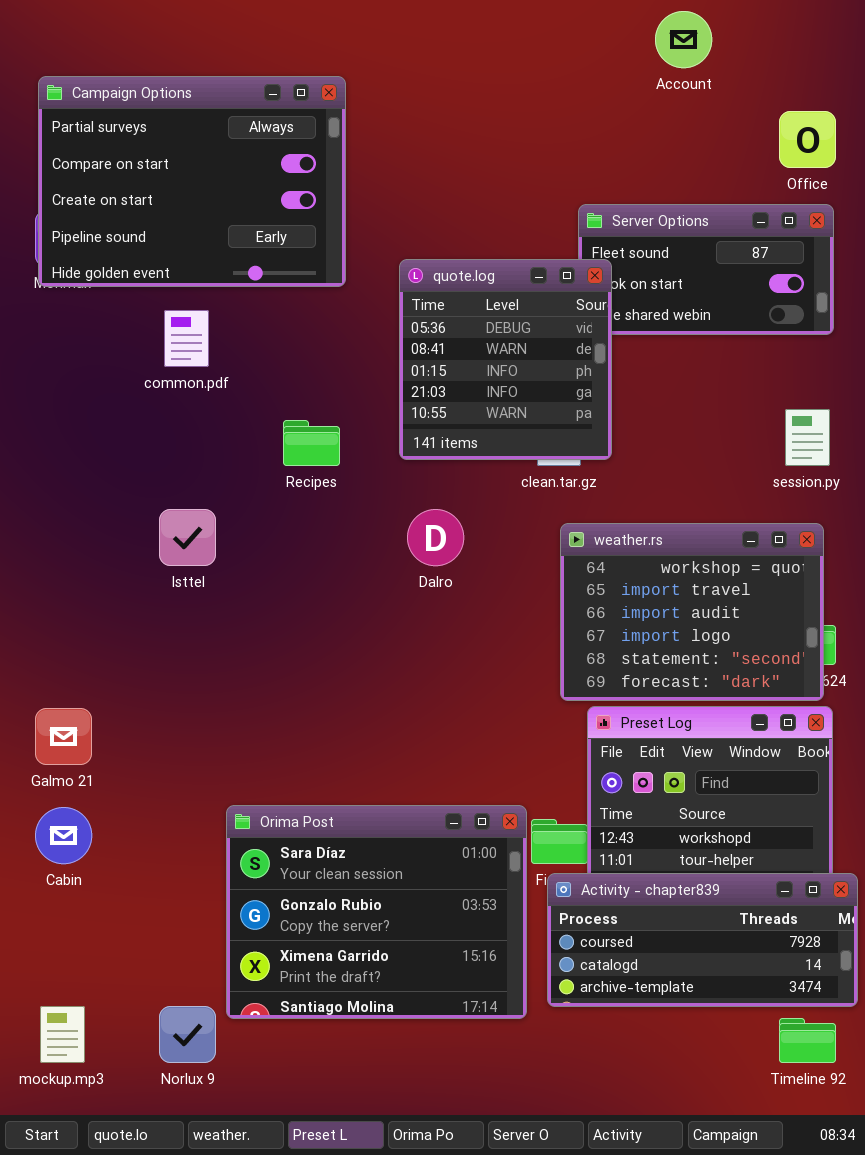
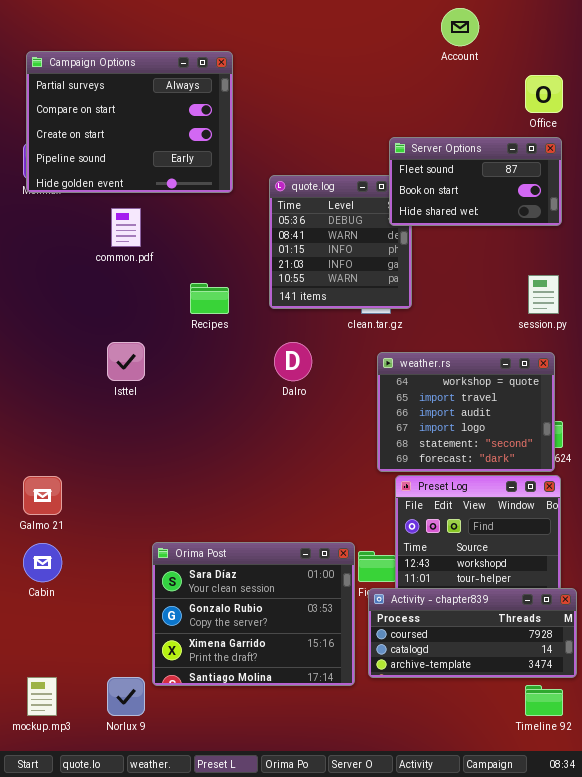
Server Options: [578,204,834,335] -> [389,137,562,226], raised

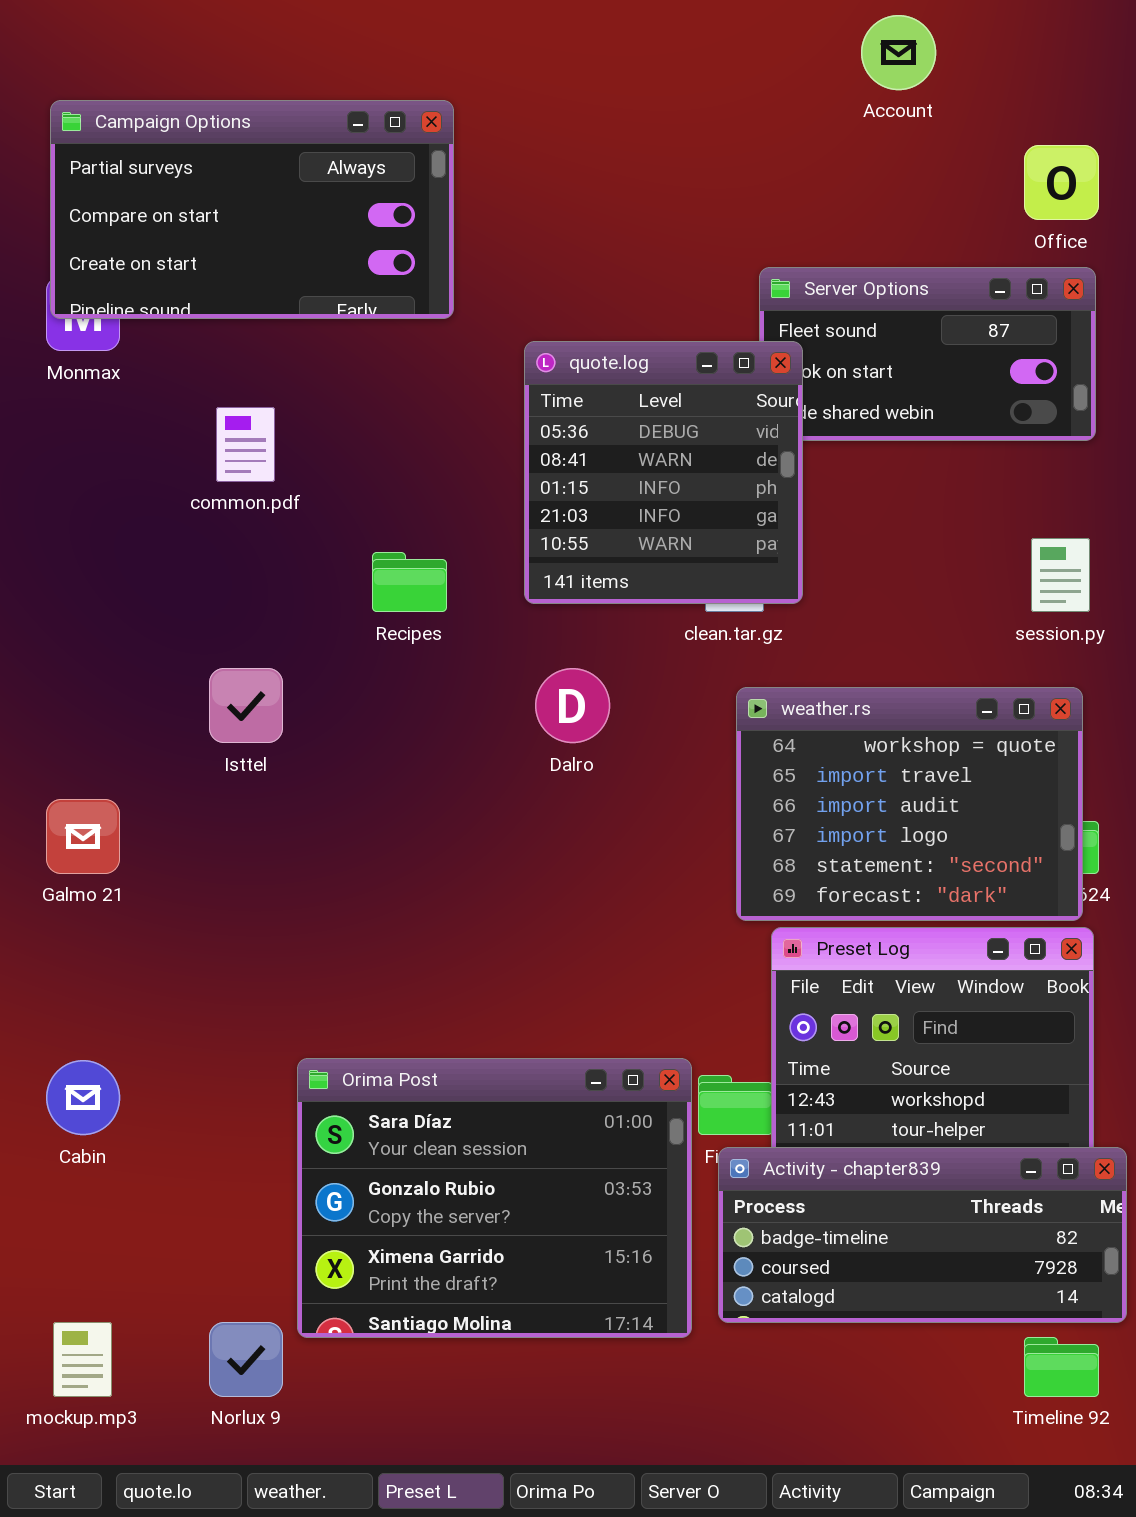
Campaign Options: [26,51,233,193] -> [50,100,454,319], resized
quote.log: [269,175,412,309] -> [524,341,803,604], raised
Galmo 21: [23,476,62,515] -> [46,799,120,874], moved
Activity - chapter839: [368,588,577,678] -> [718,1147,1127,1323], scrolled up 1 row

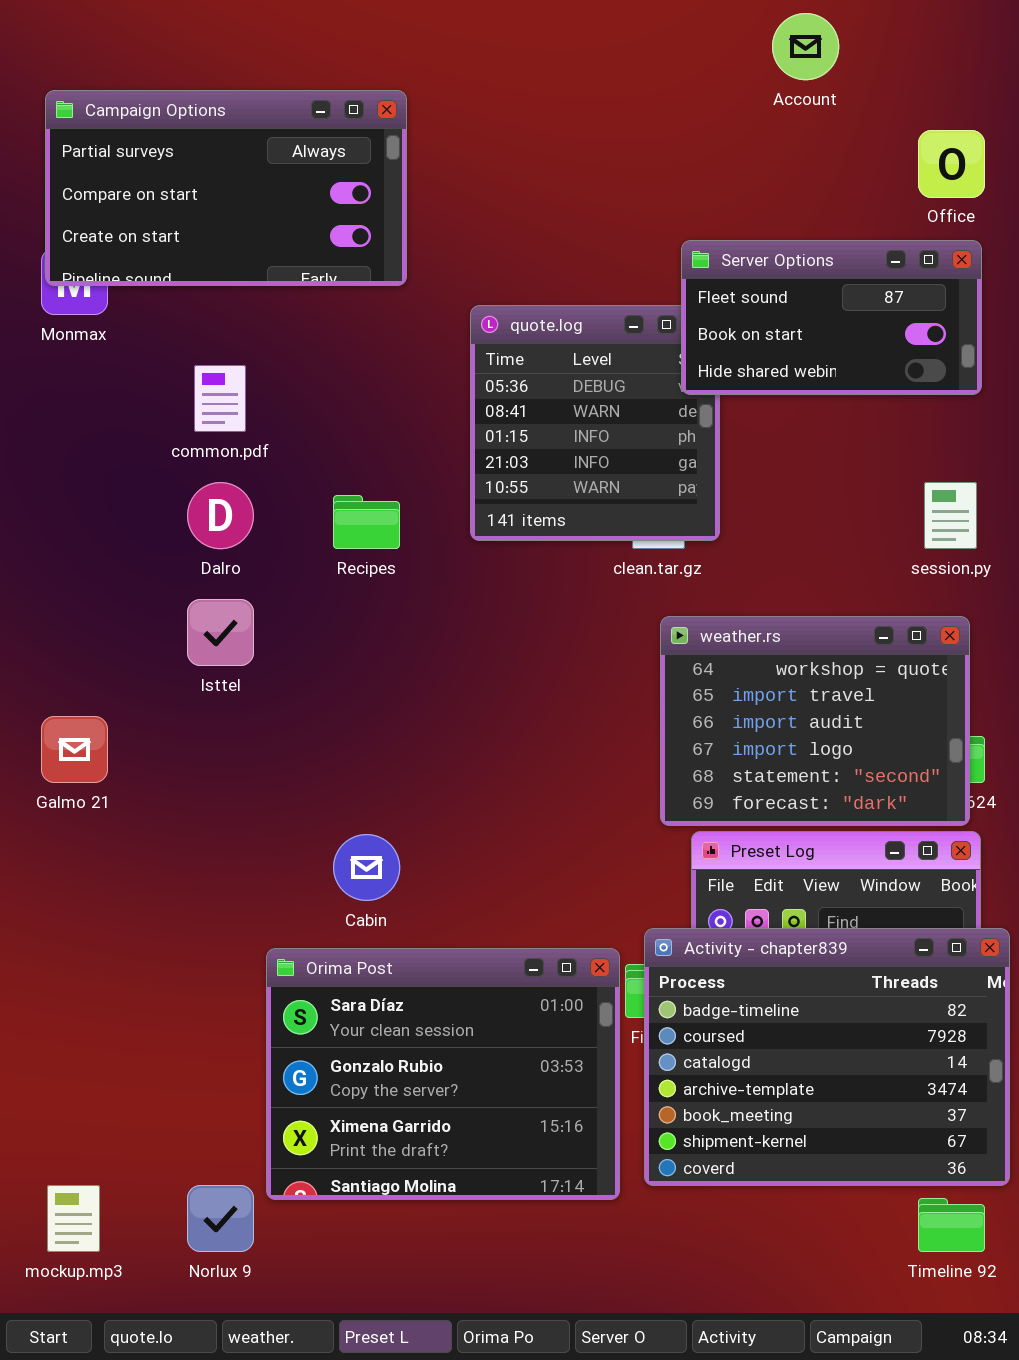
Server Options: [759,267,1096,441] -> [681,240,982,395], raised
Dalro: [535,668,610,743] -> [187,482,254,549], moved
Cabin: [46,1060,120,1135] -> [333,834,400,901], moved
Activity - chapter839: [718,1147,1127,1323] -> [644,928,1010,1186], resized

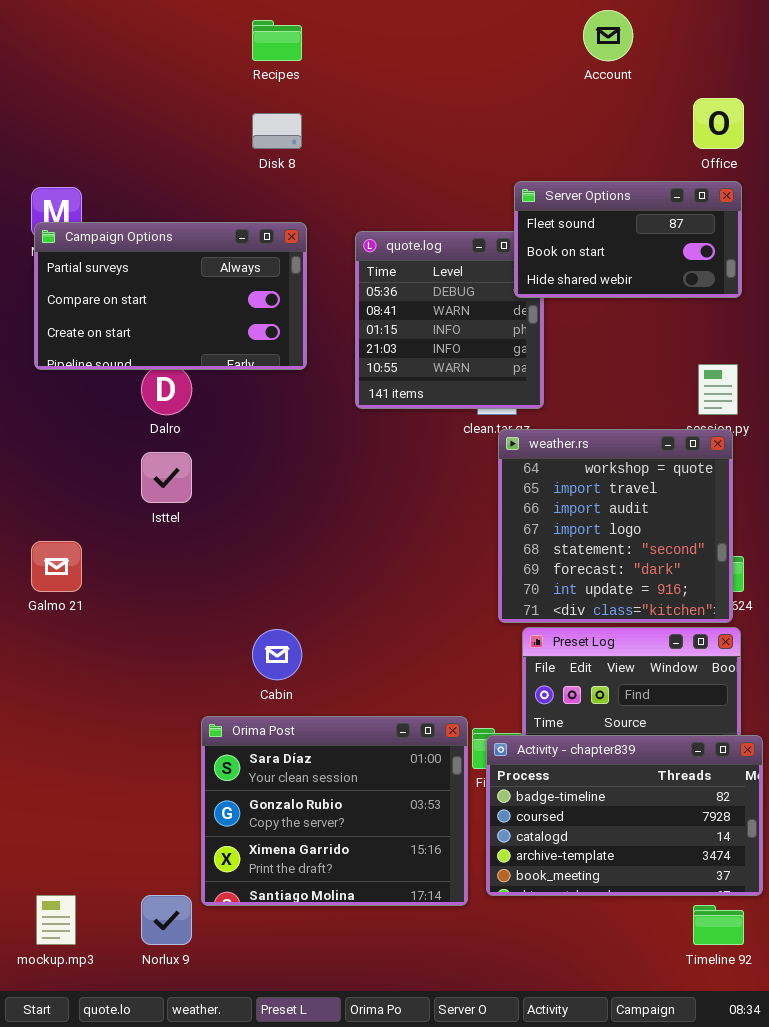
Campaign Options: [45,90,407,286] -> [34,222,307,370], moved
Recipes: [333,495,400,549] -> [252,20,302,61], moved
weather.rs: [660,616,970,826] -> [498,429,733,623], resized
Activity - chapter839: [644,928,1010,1186] -> [486,735,763,896], resized

